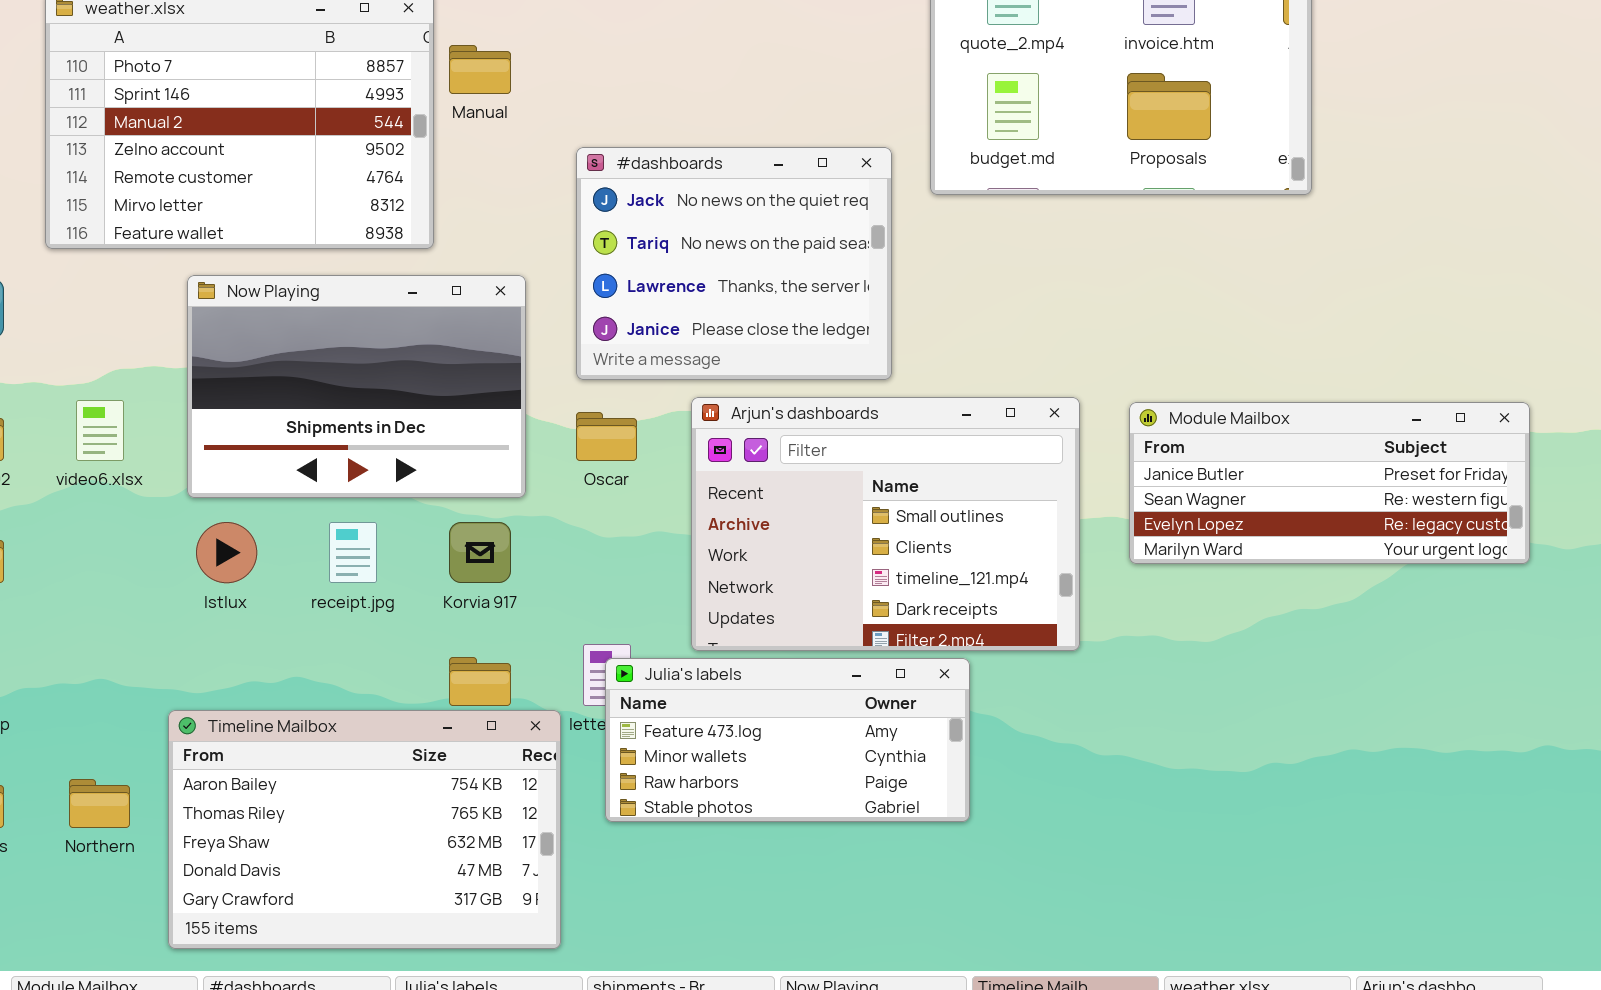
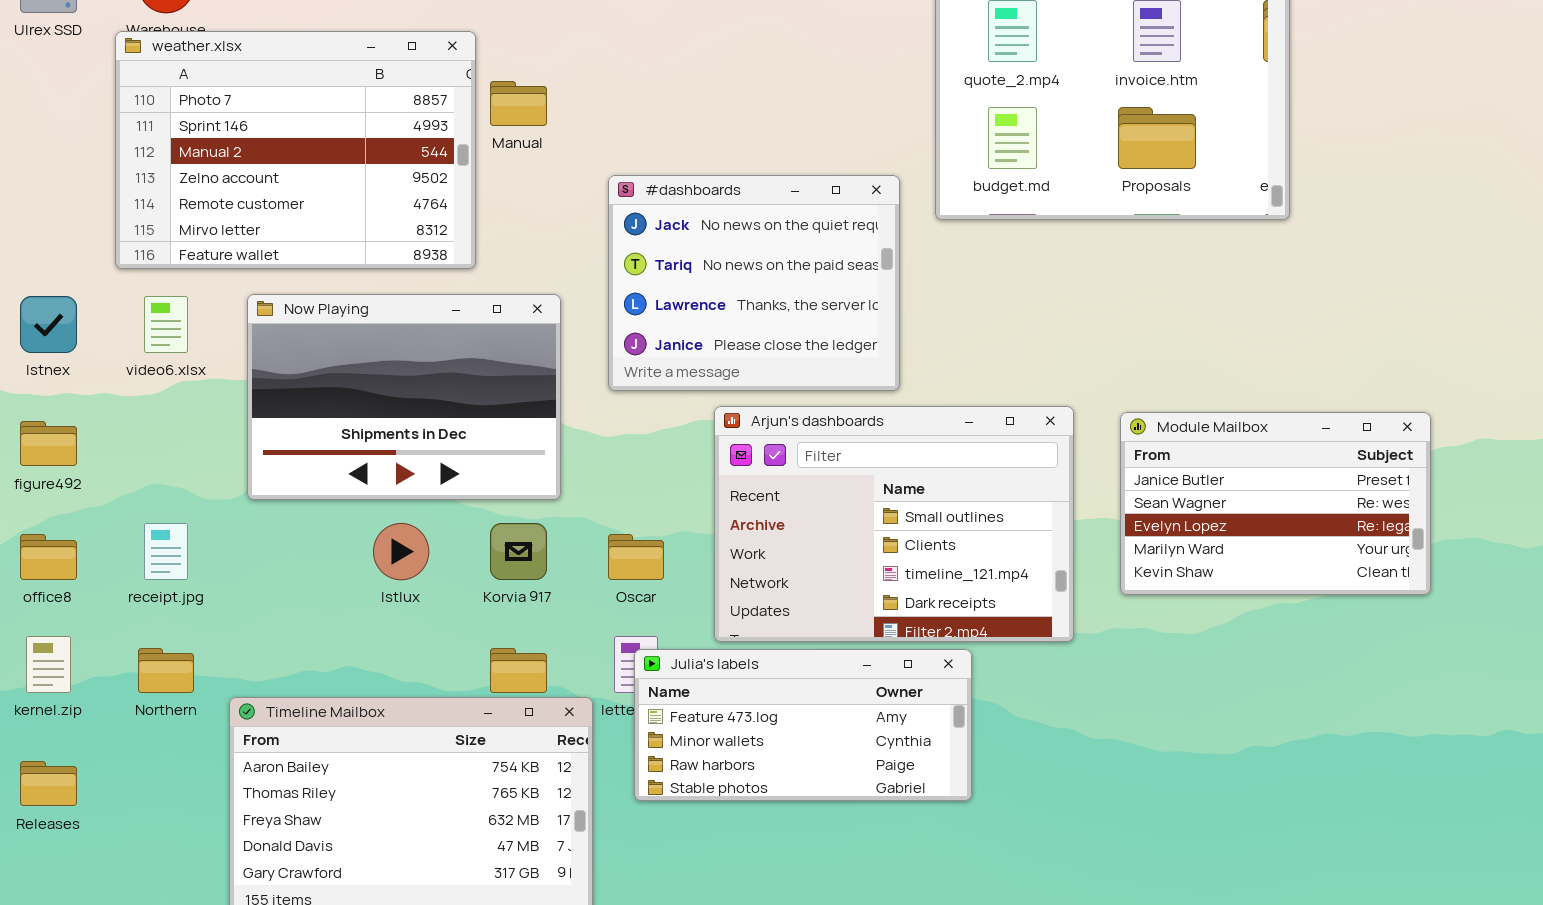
video6.xlsx: [76,400,124,461] -> [144,296,188,353], moved
Module Mailbox: [1129,402,1530,564] -> [1120,412,1431,595], resized
Oscar: [576,412,637,461] -> [608,534,664,580], moved
Istlux: [196,522,257,583] -> [373,523,429,580], moved
receipt.jpg: [329,522,377,583] -> [144,523,188,580], moved
Northern: [69,779,130,828] -> [138,648,194,693], moved

